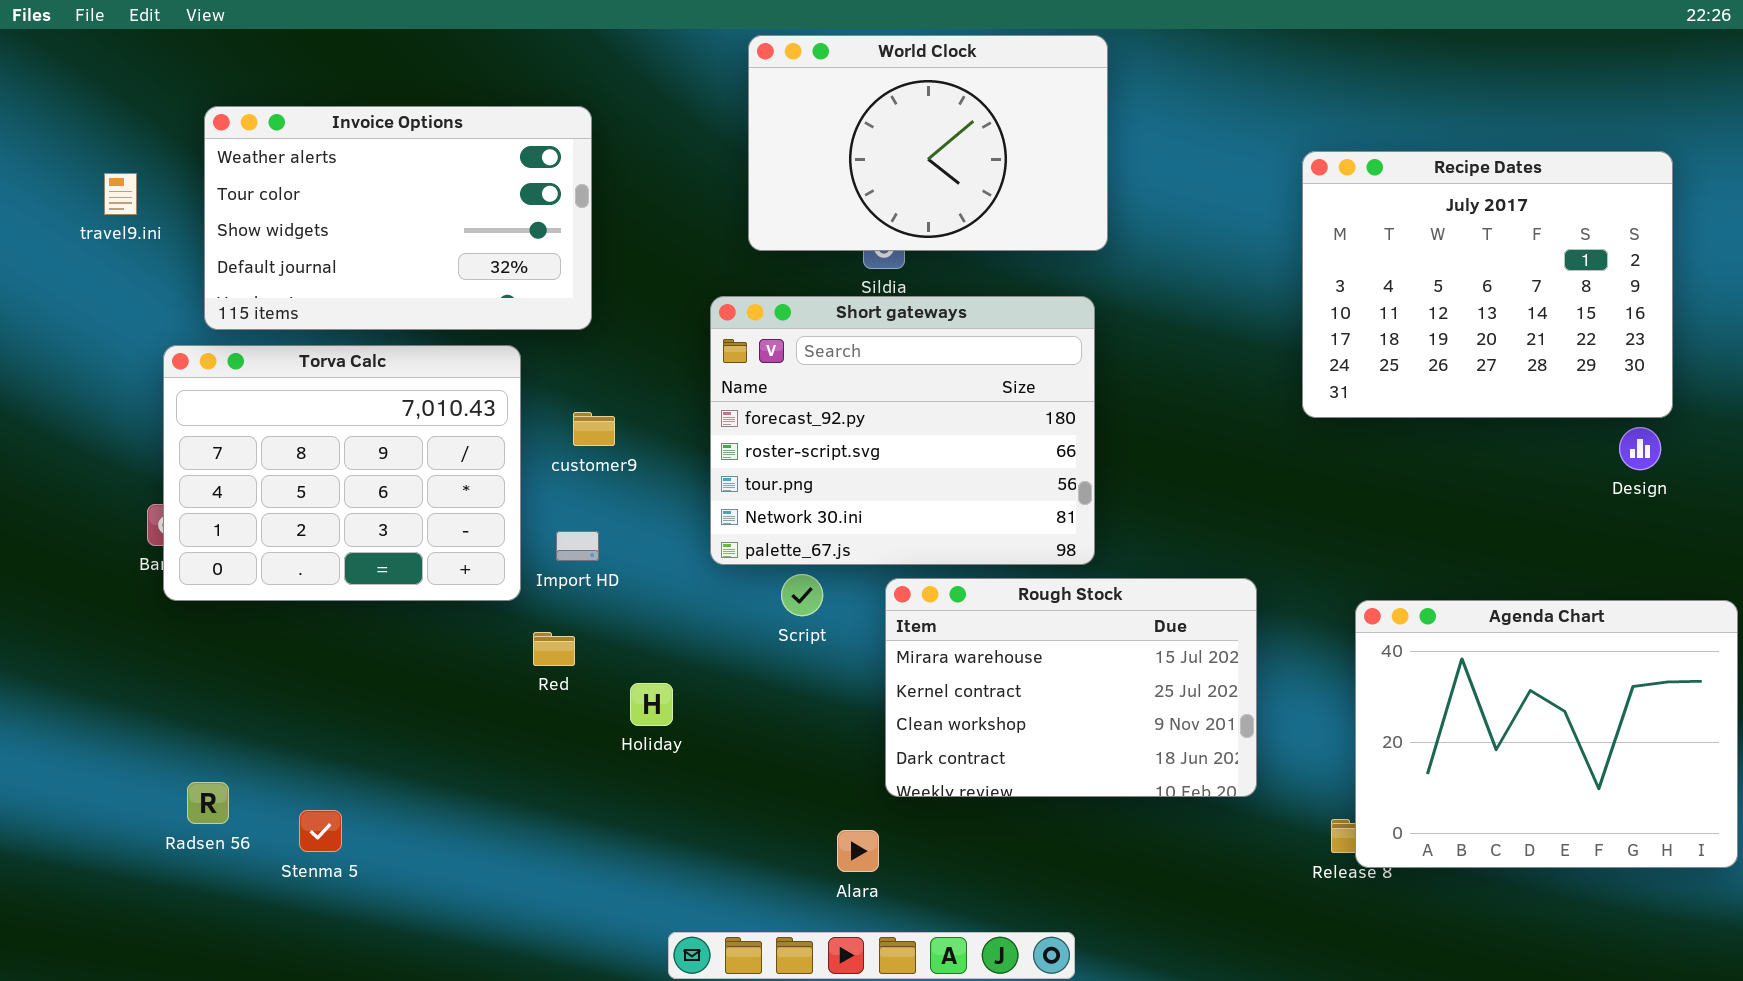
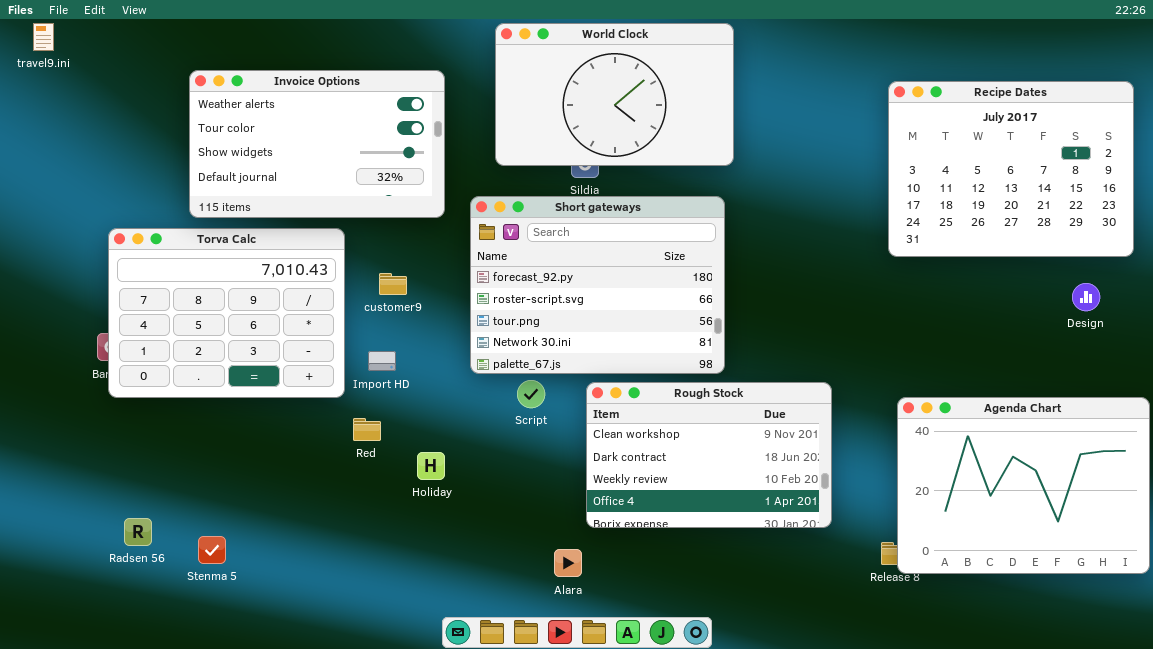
Invoice Options: [204,106,592,330] -> [189,70,445,218], moved
Recipe Dates: [1302,151,1673,418] -> [888,81,1134,257], moved
travel9.ini: [104,173,137,215] -> [33,23,54,51], moved
Rough Stock: [885,578,1257,797] -> [586,382,832,528], scrolled down 2 rows

